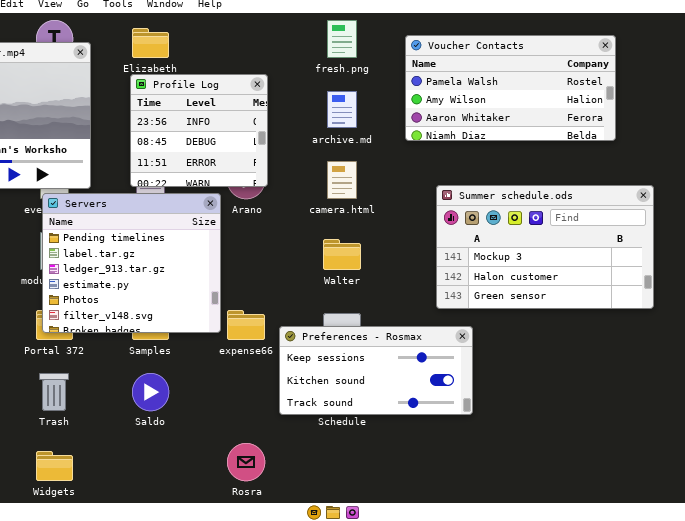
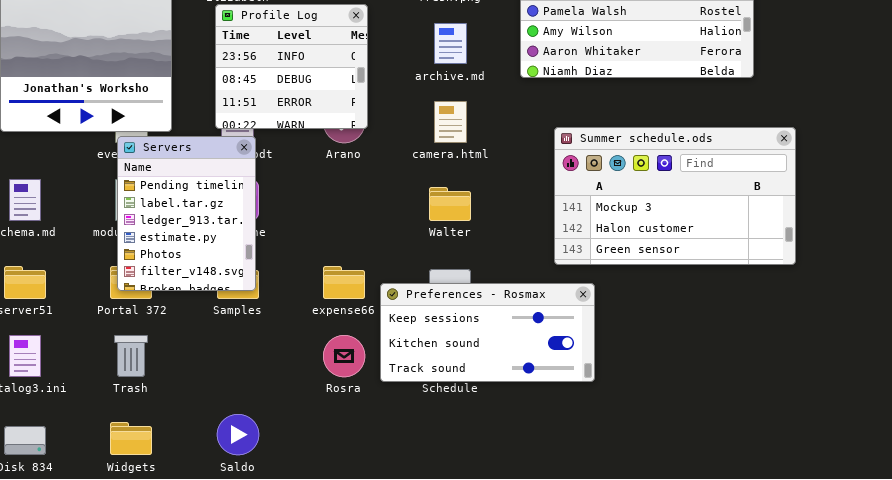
Servers: [42,193,221,333] -> [117,136,256,291], resized
Saldo: [132,373,169,411] -> [217,414,259,455], moved
Rosra: [227,443,265,481] -> [323,335,365,377], moved

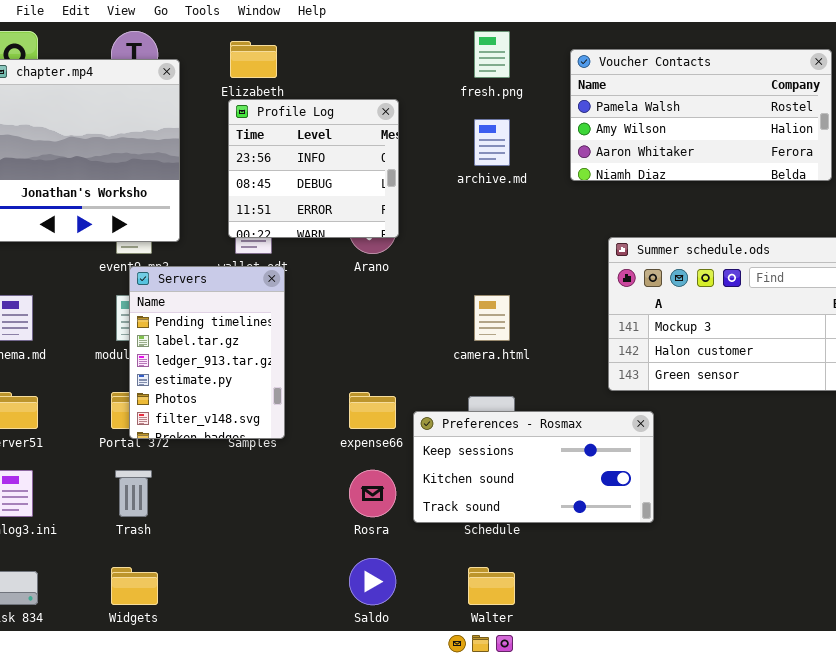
camera.html: [434,101,467,143] -> [474,295,510,341], moved
Servers: [117,136,256,291] -> [129,266,285,439], moved
Walter: [429,187,471,221] -> [468,567,515,605], moved
Saldo: [217,414,259,455] -> [349,558,396,605], moved

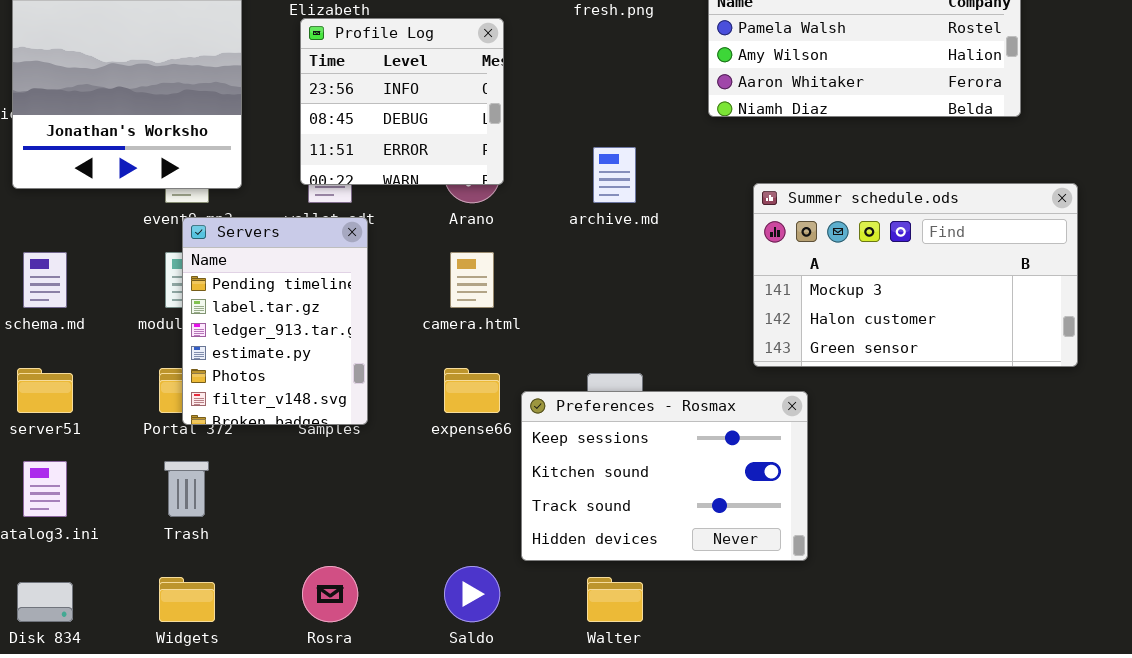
archive.md: [474,119,510,166] -> [593,147,636,203], moved
camera.html: [474,295,510,341] -> [450,252,494,308], moved
Preferences - Rosmax: [413,411,654,523] -> [521,391,808,561], resized
Rosra: [349,470,396,517] -> [302,566,358,622], moved

